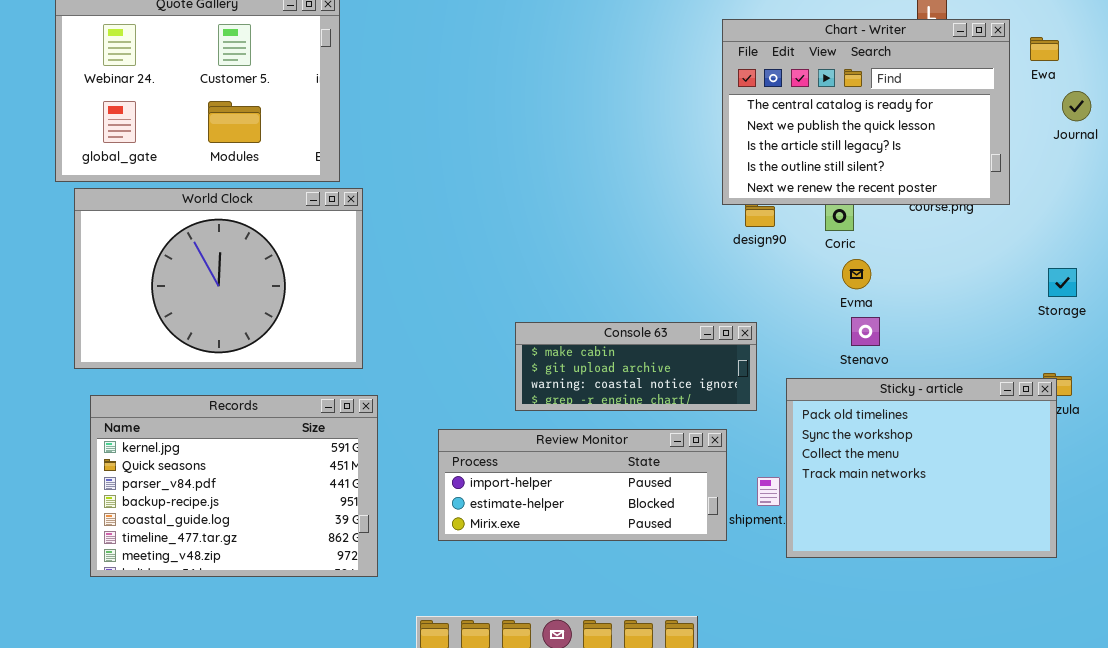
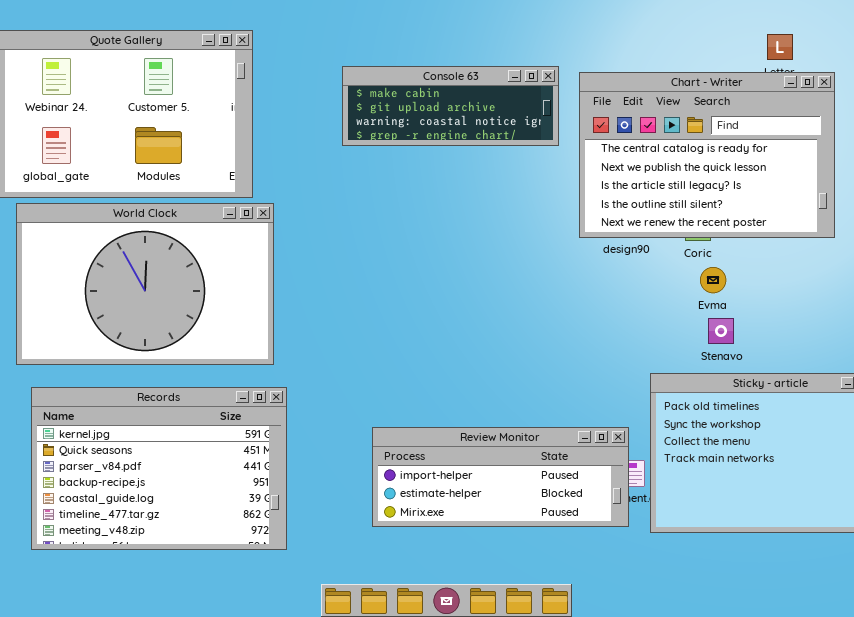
Chart - Writer: [722,19,1010,205] -> [579,72,835,238], moved
Console 63: [515,322,757,411] -> [342,66,559,146], moved
Review Monitor: [438,429,727,541] -> [372,427,629,527], moved

